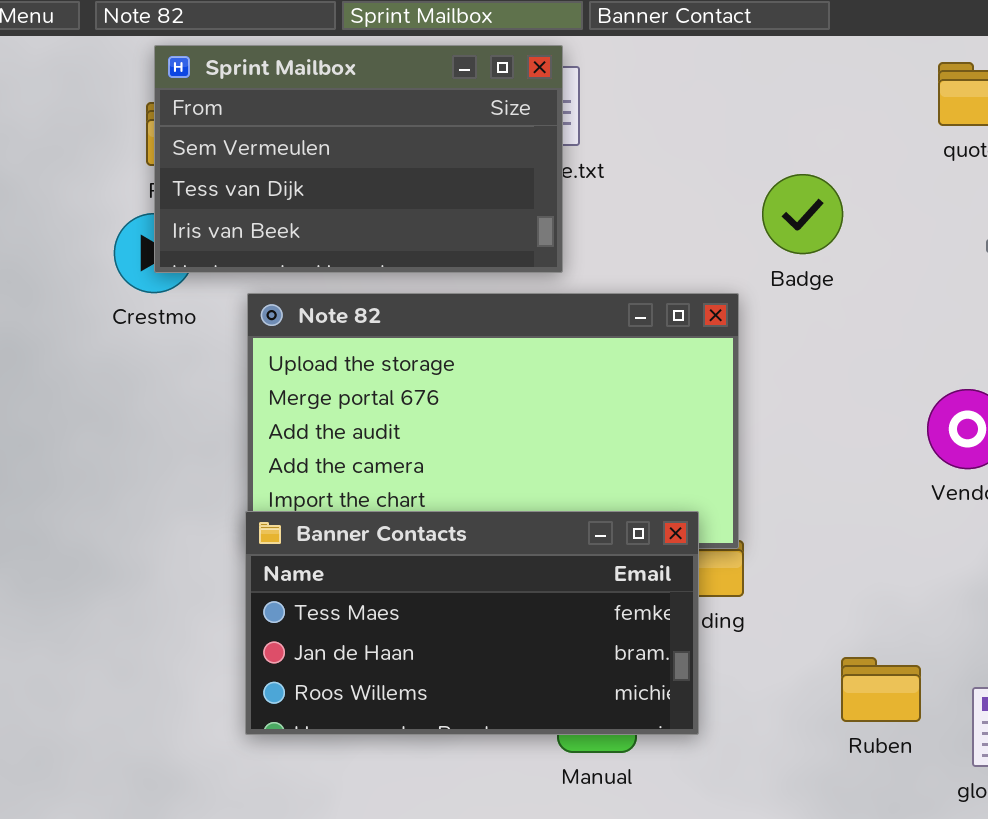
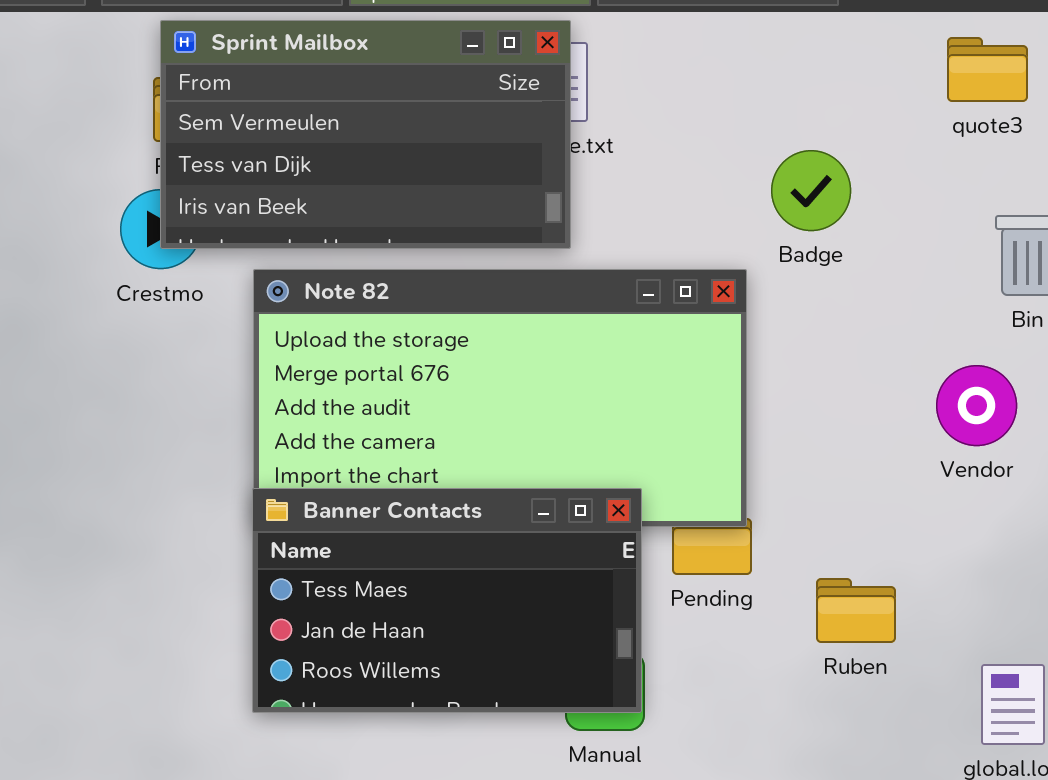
Banner Contacts: [245,511,699,735] -> [252,488,642,713], resized
Ruben: [841,657,921,722] -> [816,578,896,643], moved

